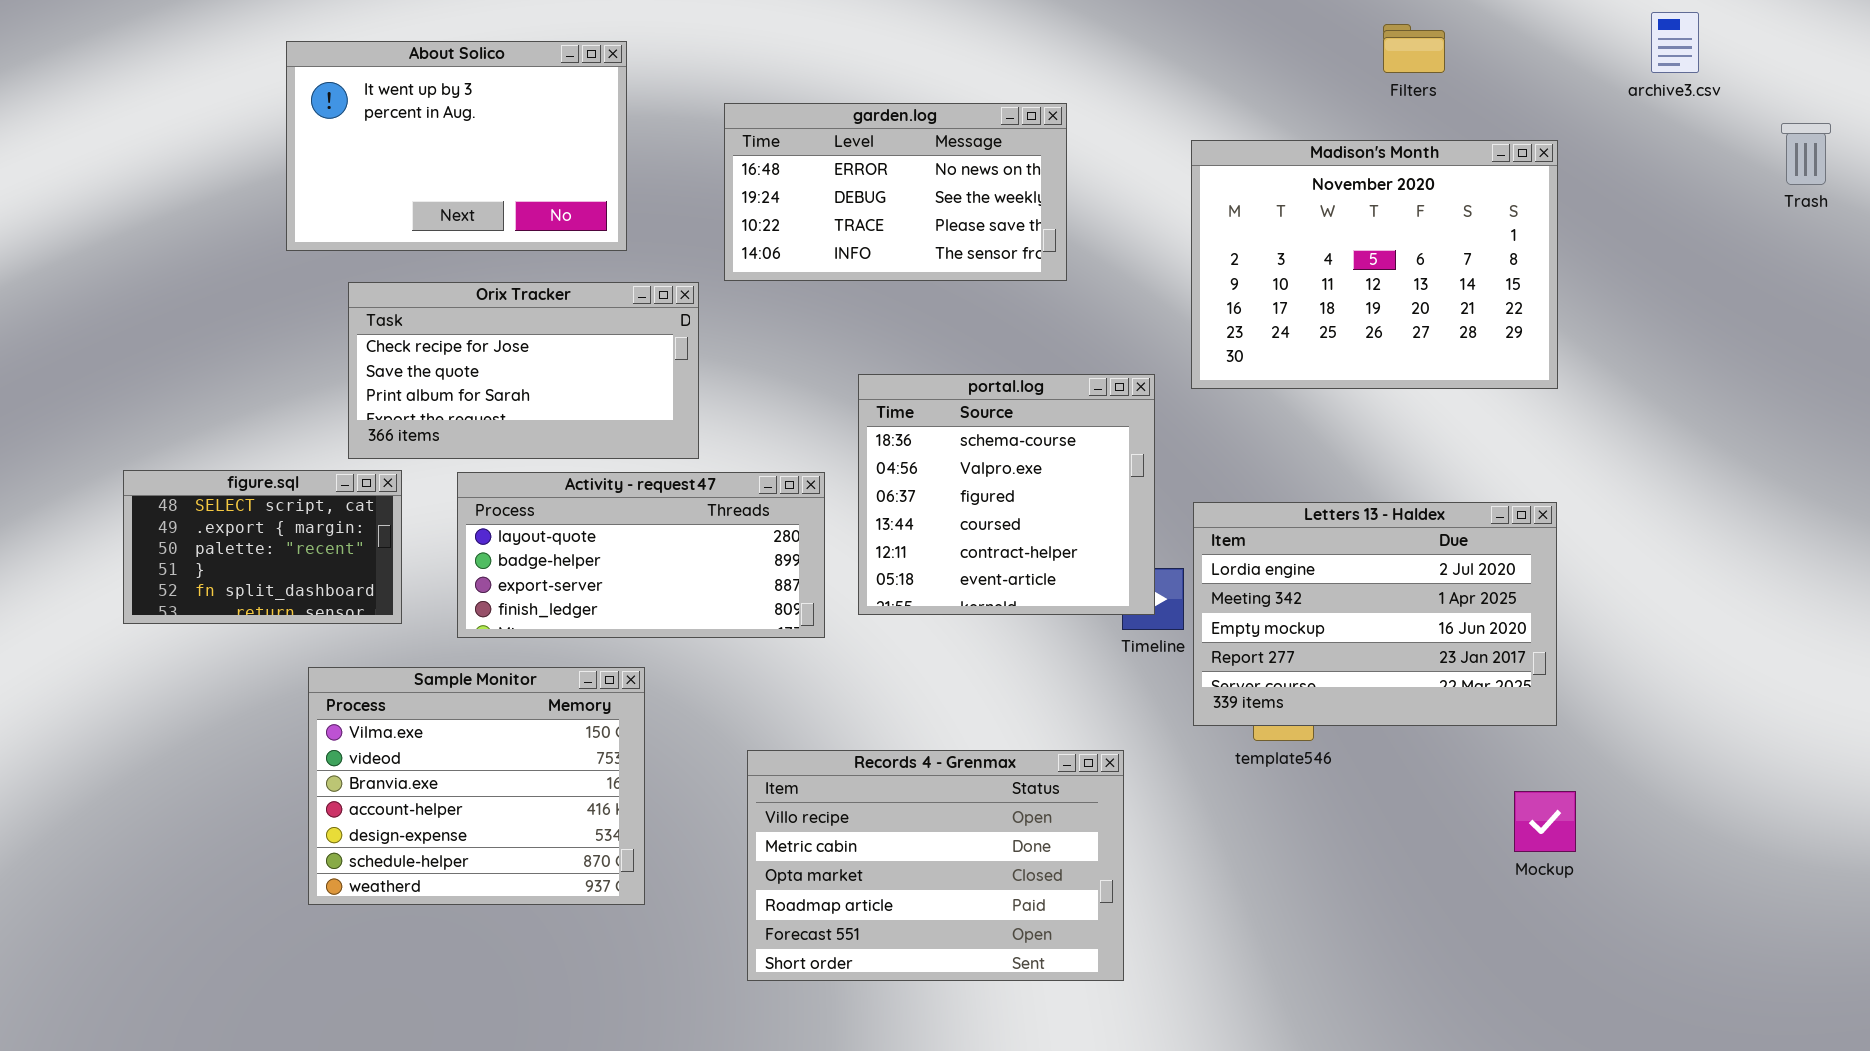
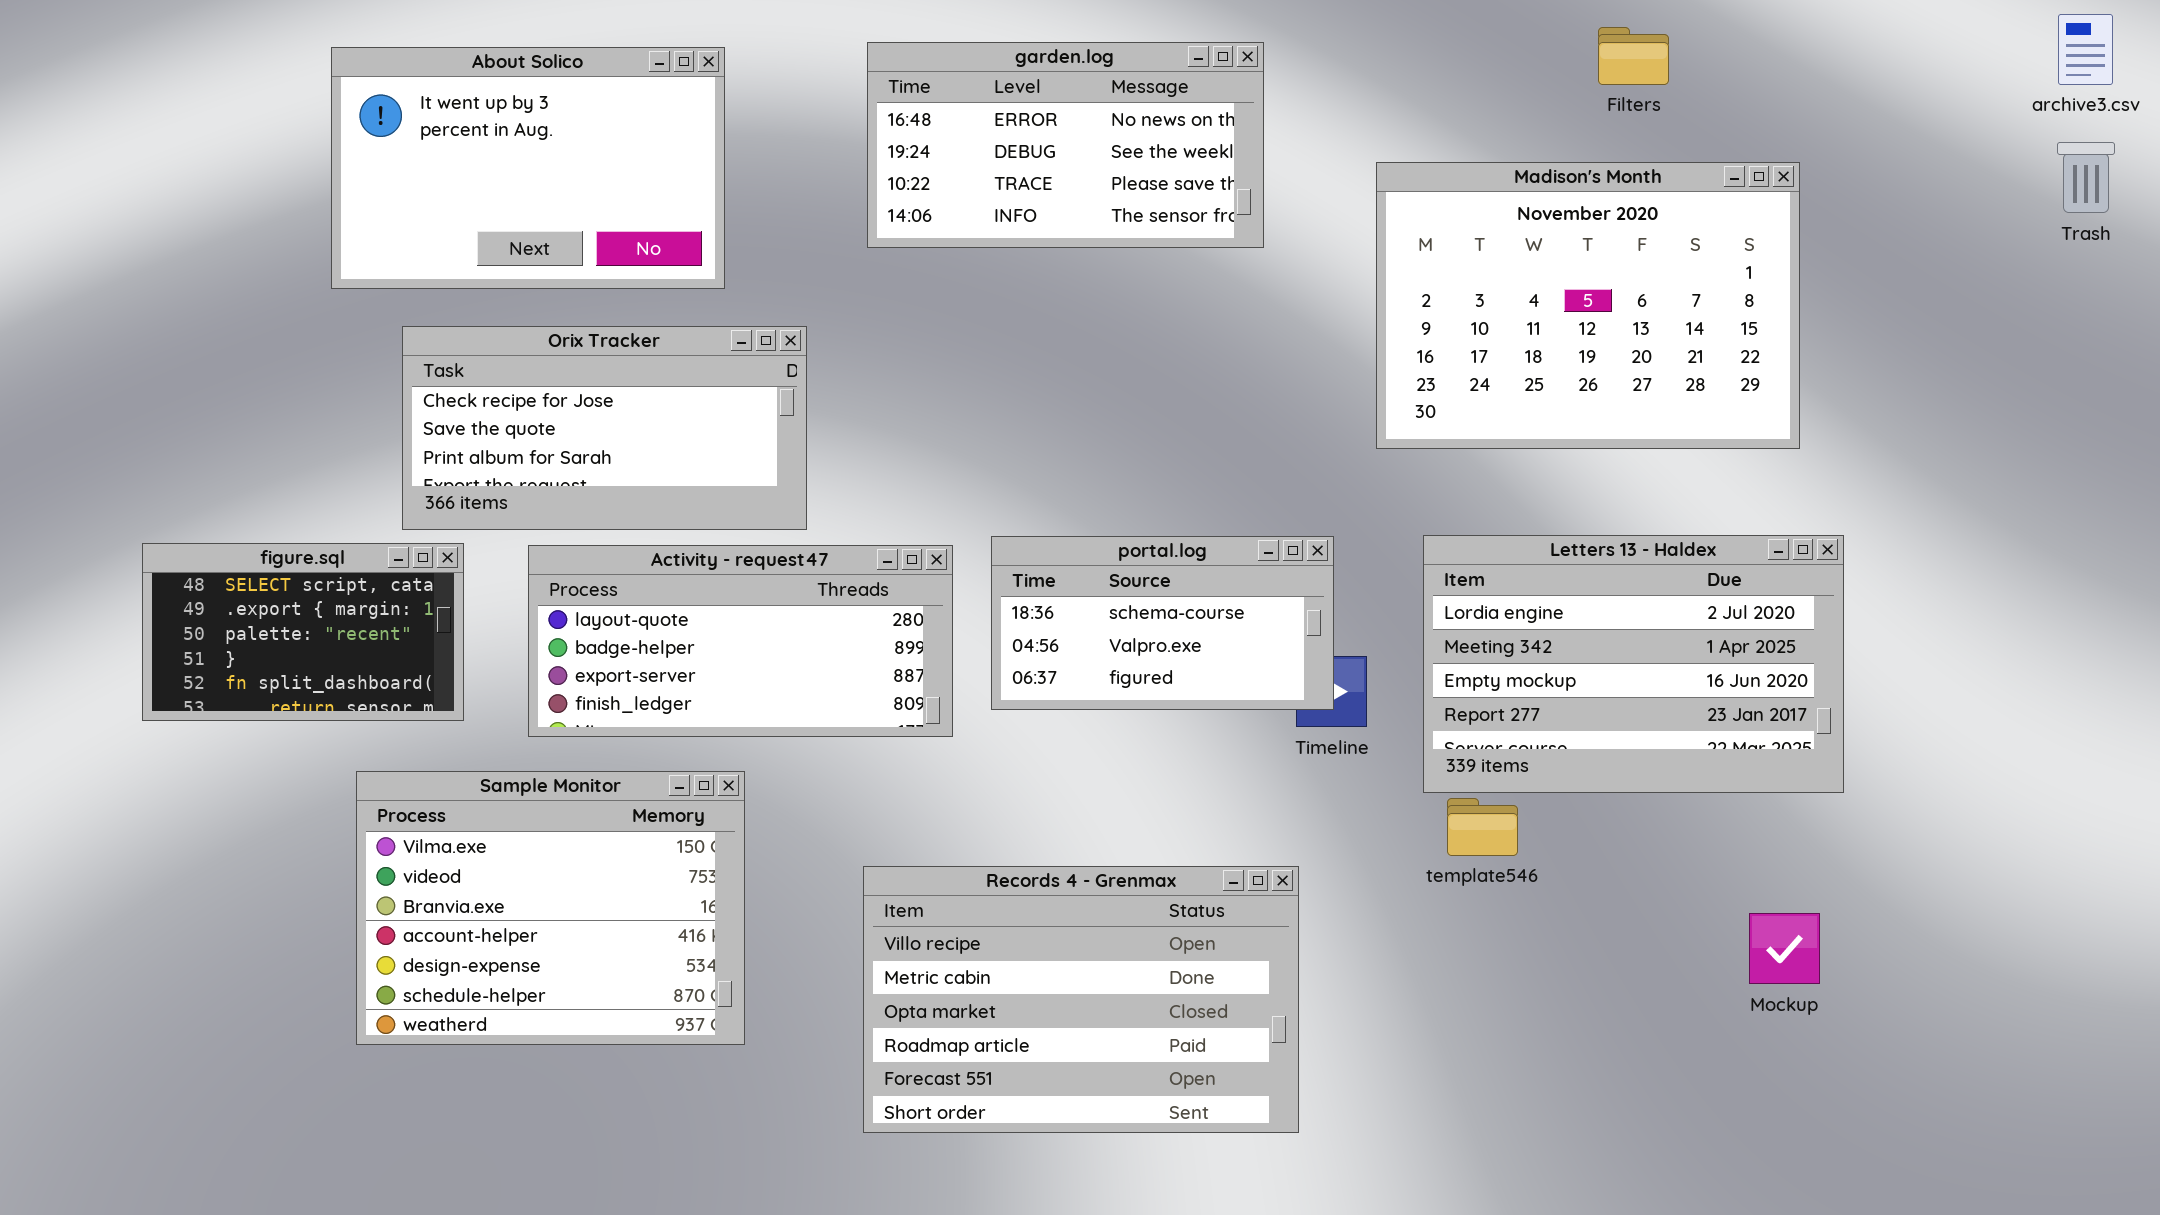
archive3.csv: [1651,12,1699,73] -> [2058,14,2113,85], moved
garden.log: [724,103,1067,281] -> [867,42,1264,248], moved
portal.log: [858,374,1155,615] -> [991,536,1334,710], resized
Letters 13 - Haldex: [1193,502,1557,726] -> [1423,535,1844,793], moved

